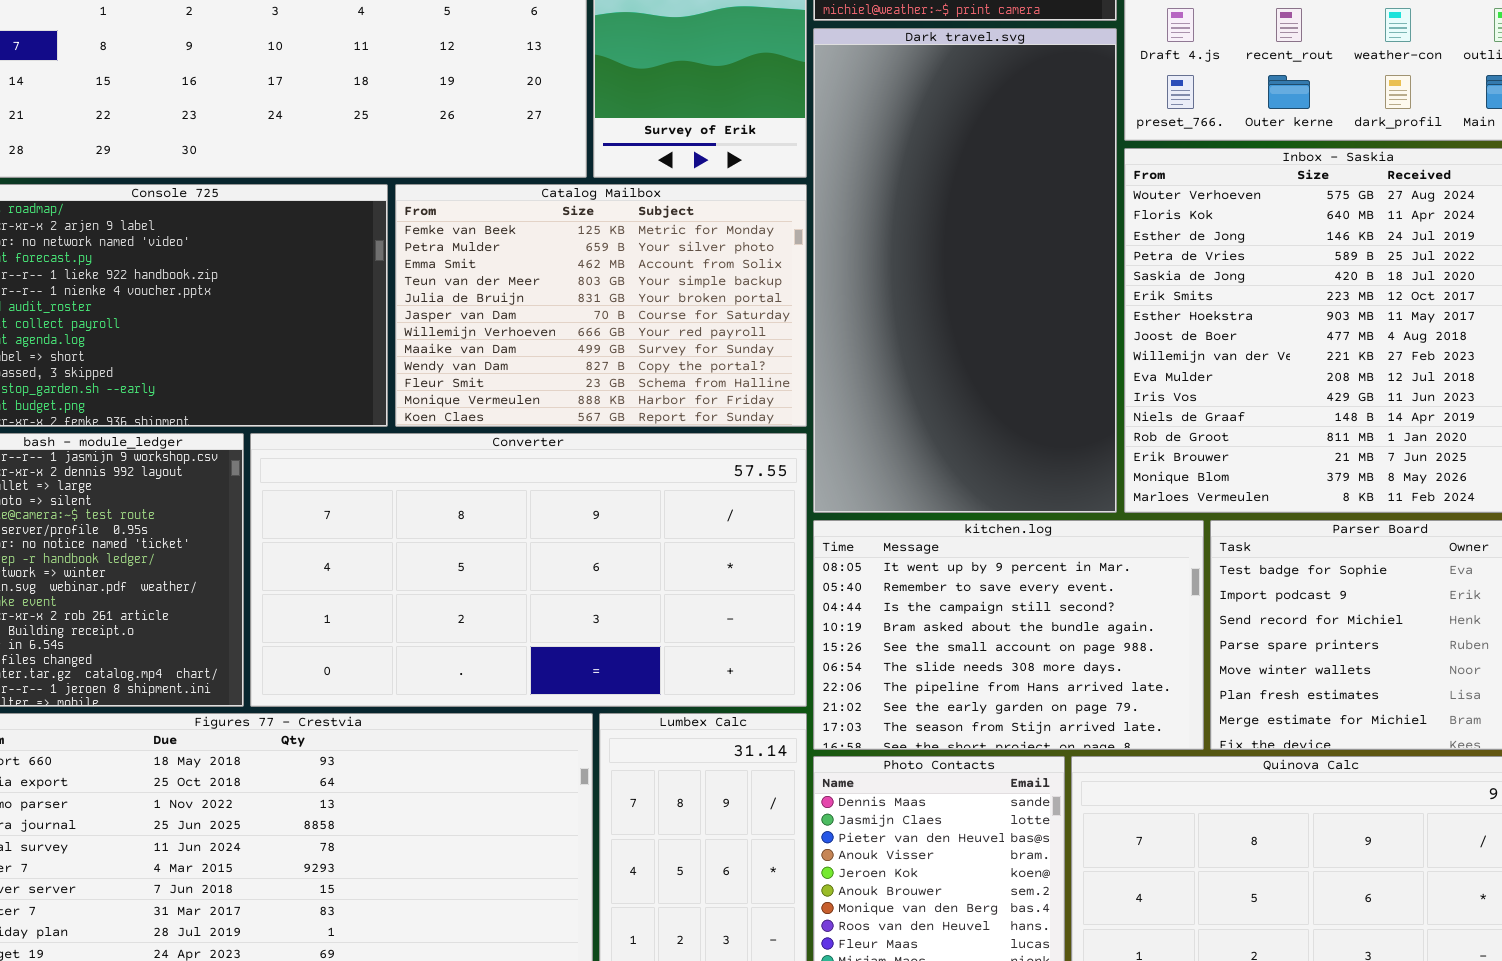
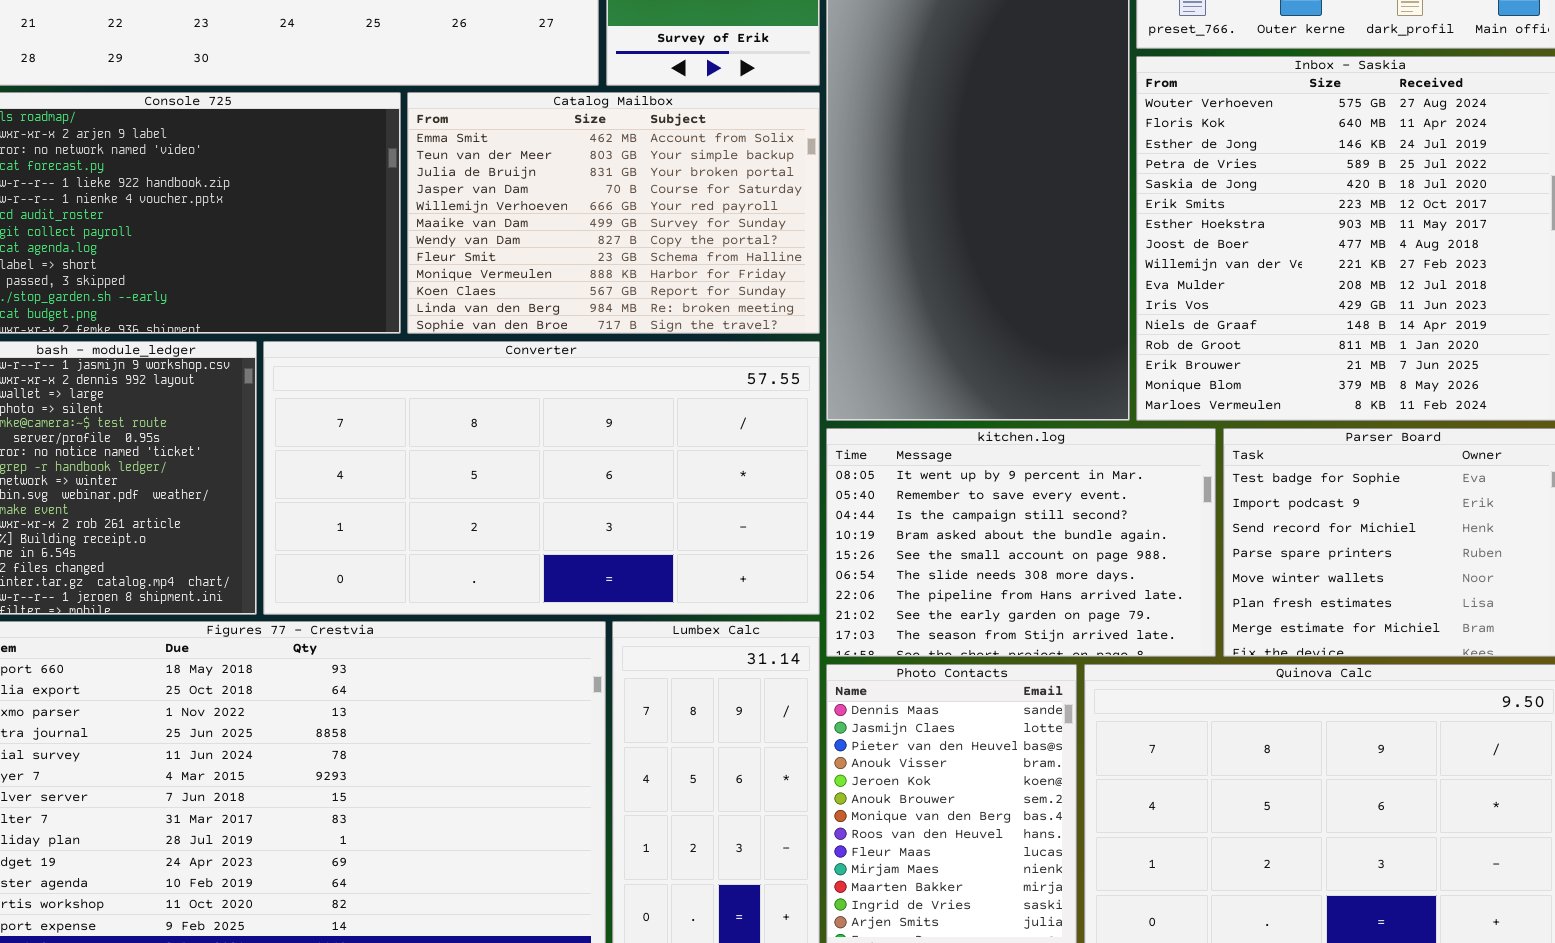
Catalog Mailbox: [395,184,807,427] -> [407,92,820,334], scrolled down 2 rows

